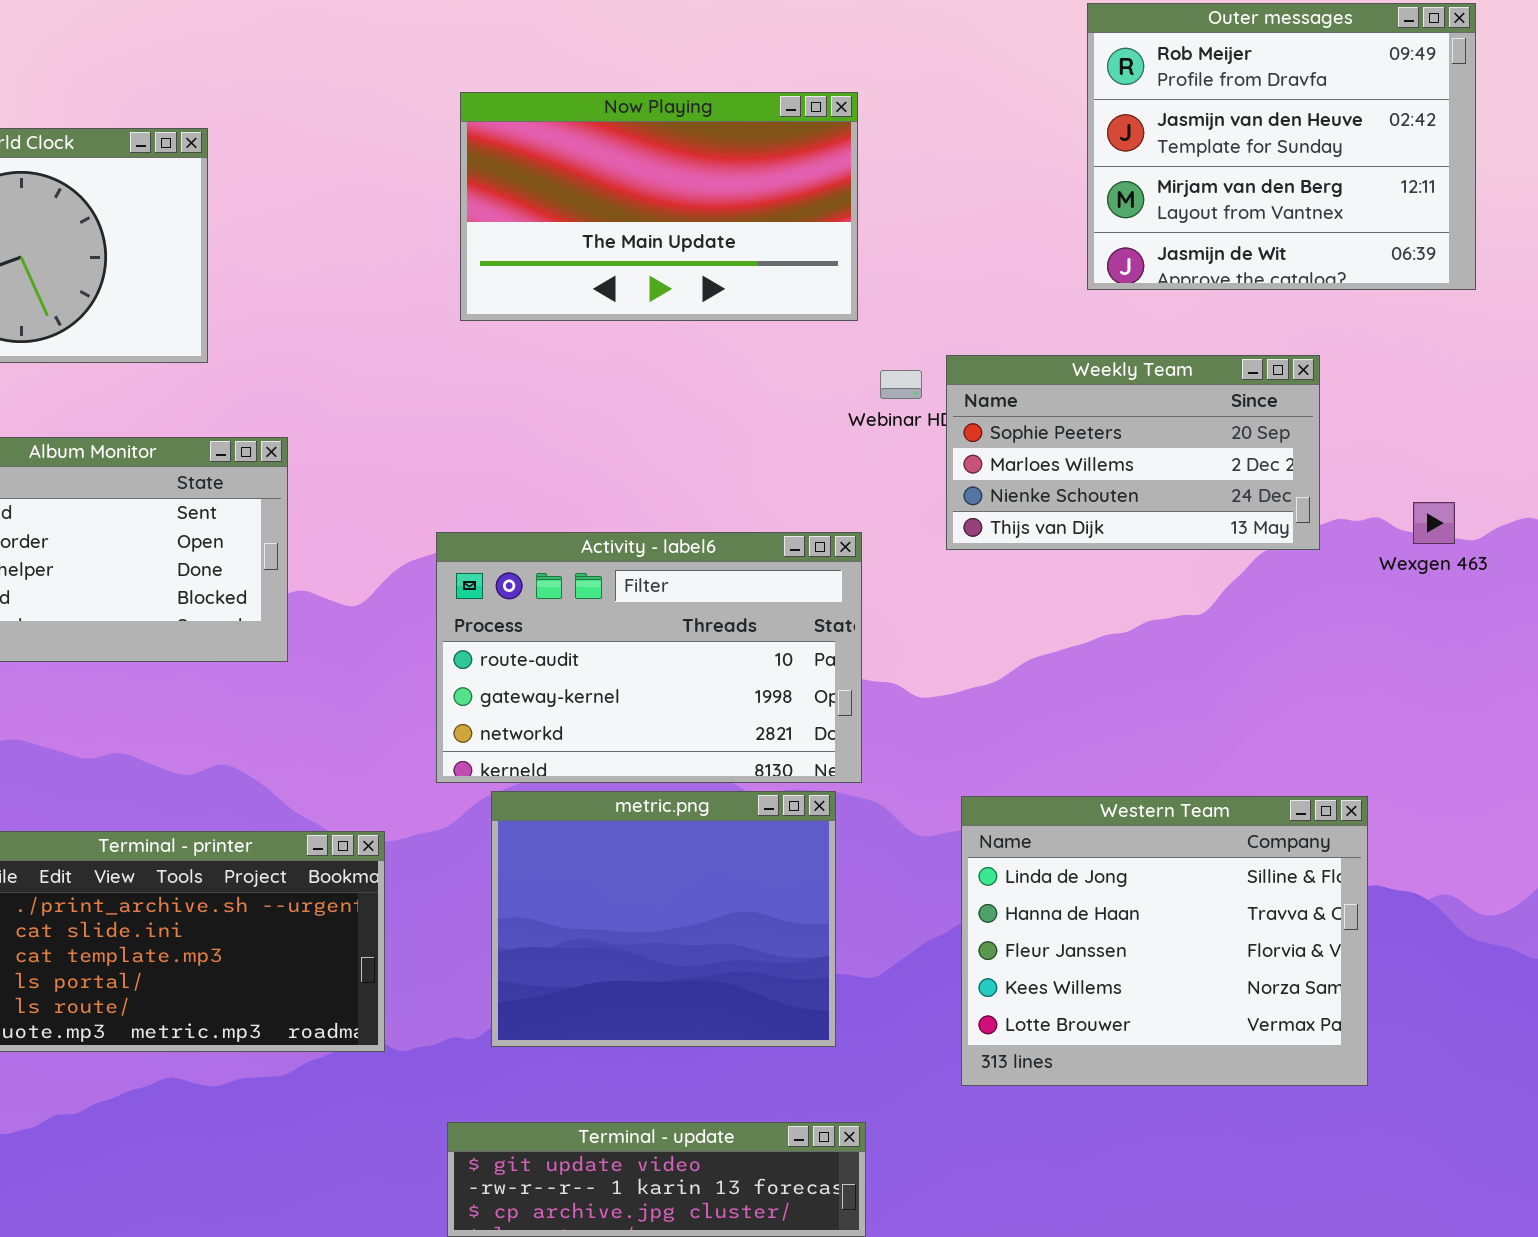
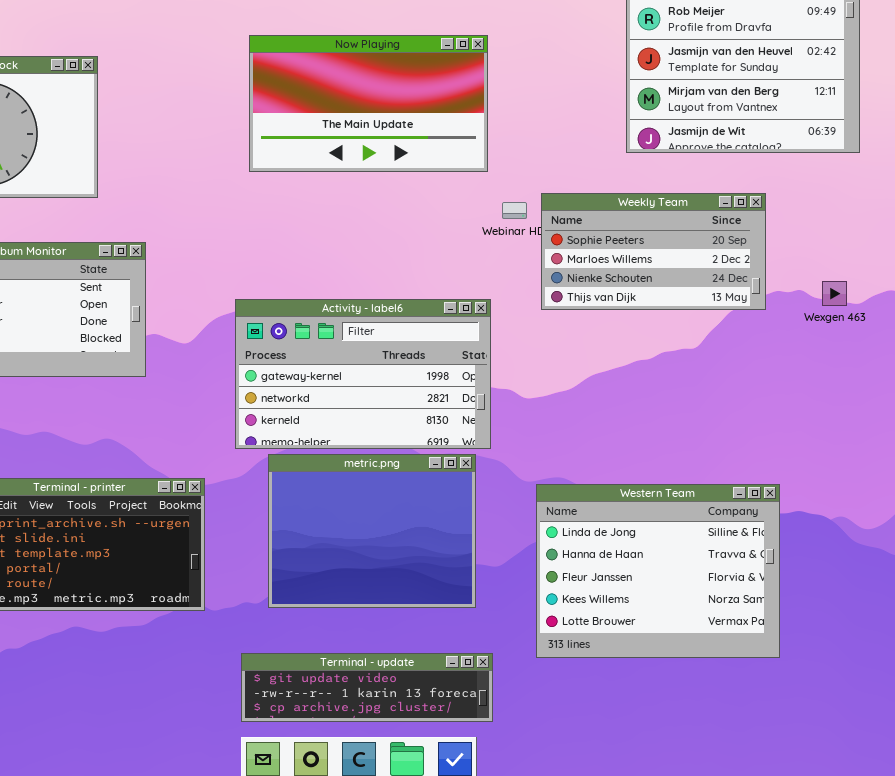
Activity - label6: [436,532,862,783] -> [235,299,491,449], scrolled down 1 row
Western Team: [961,796,1368,1086] -> [536,484,780,658], moved

